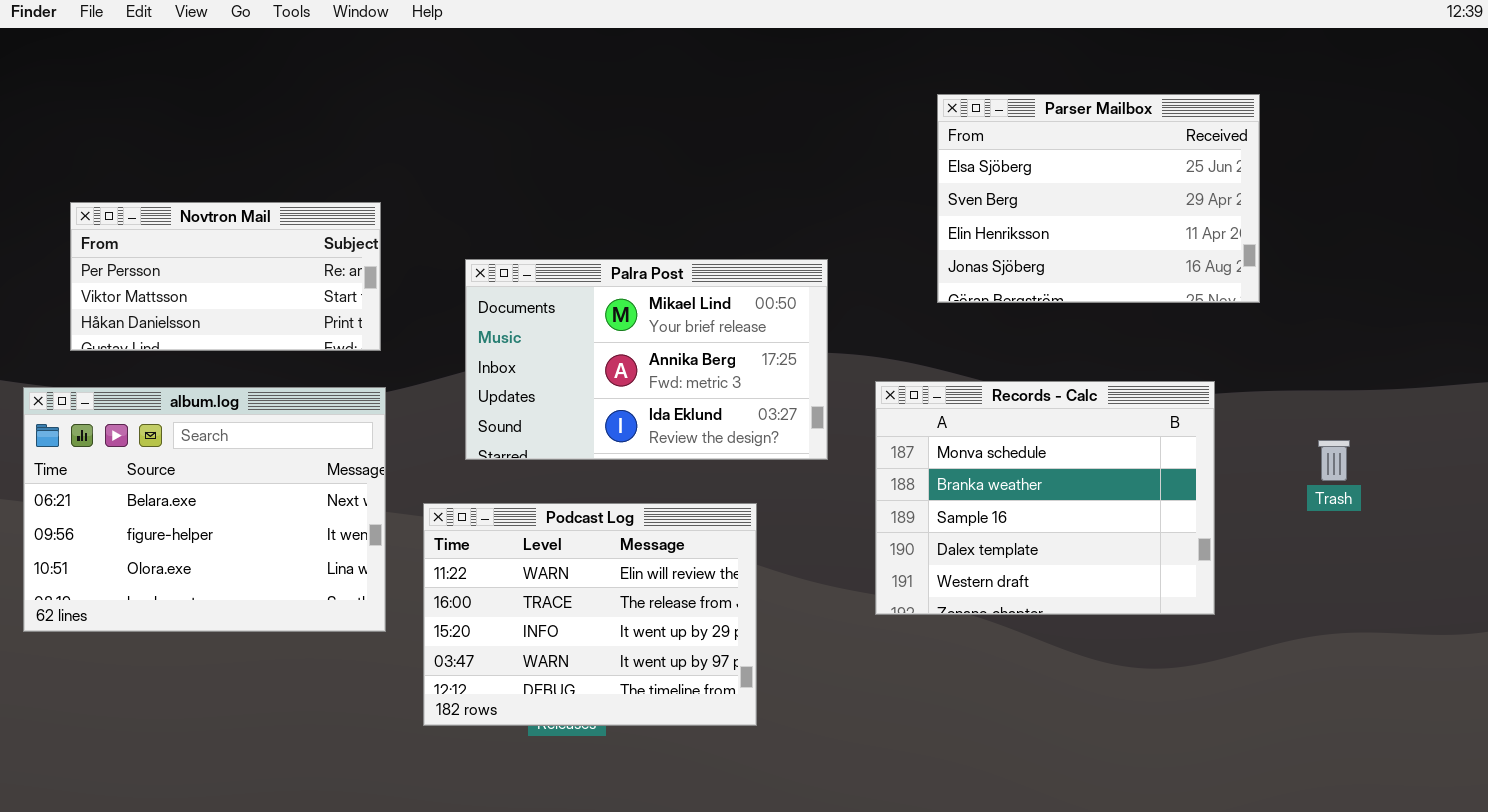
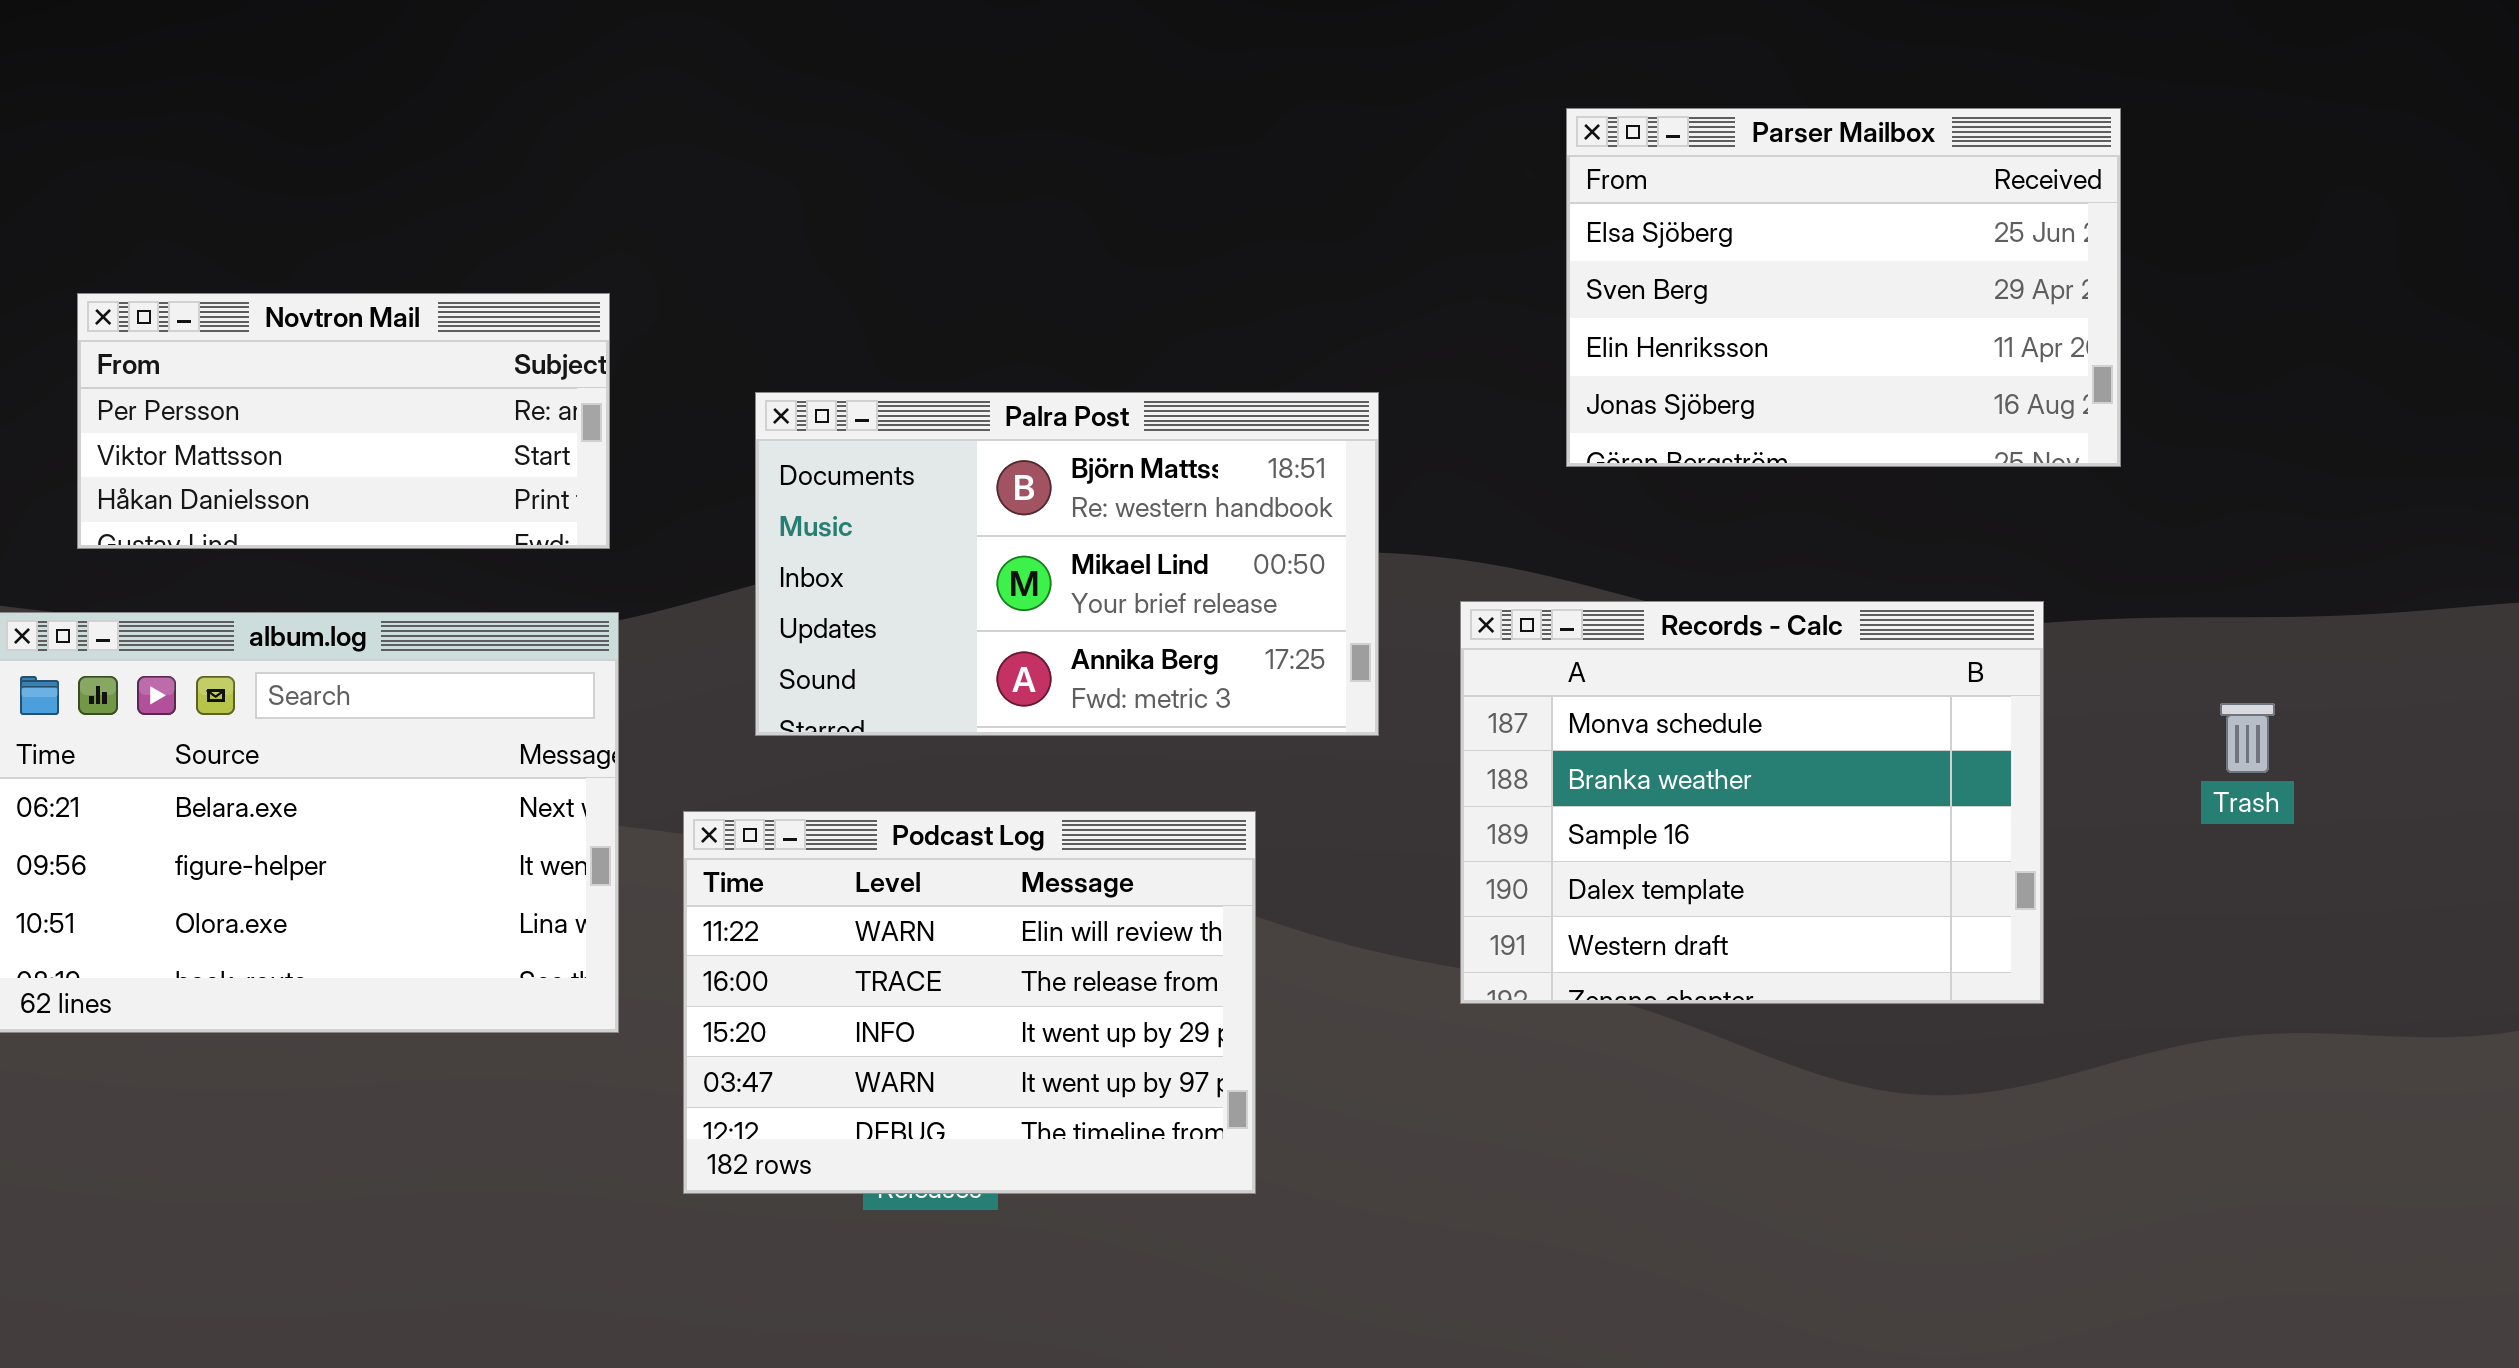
Palra Post: [465,259,828,460] -> [755,392,1379,736], scrolled up 1 row

